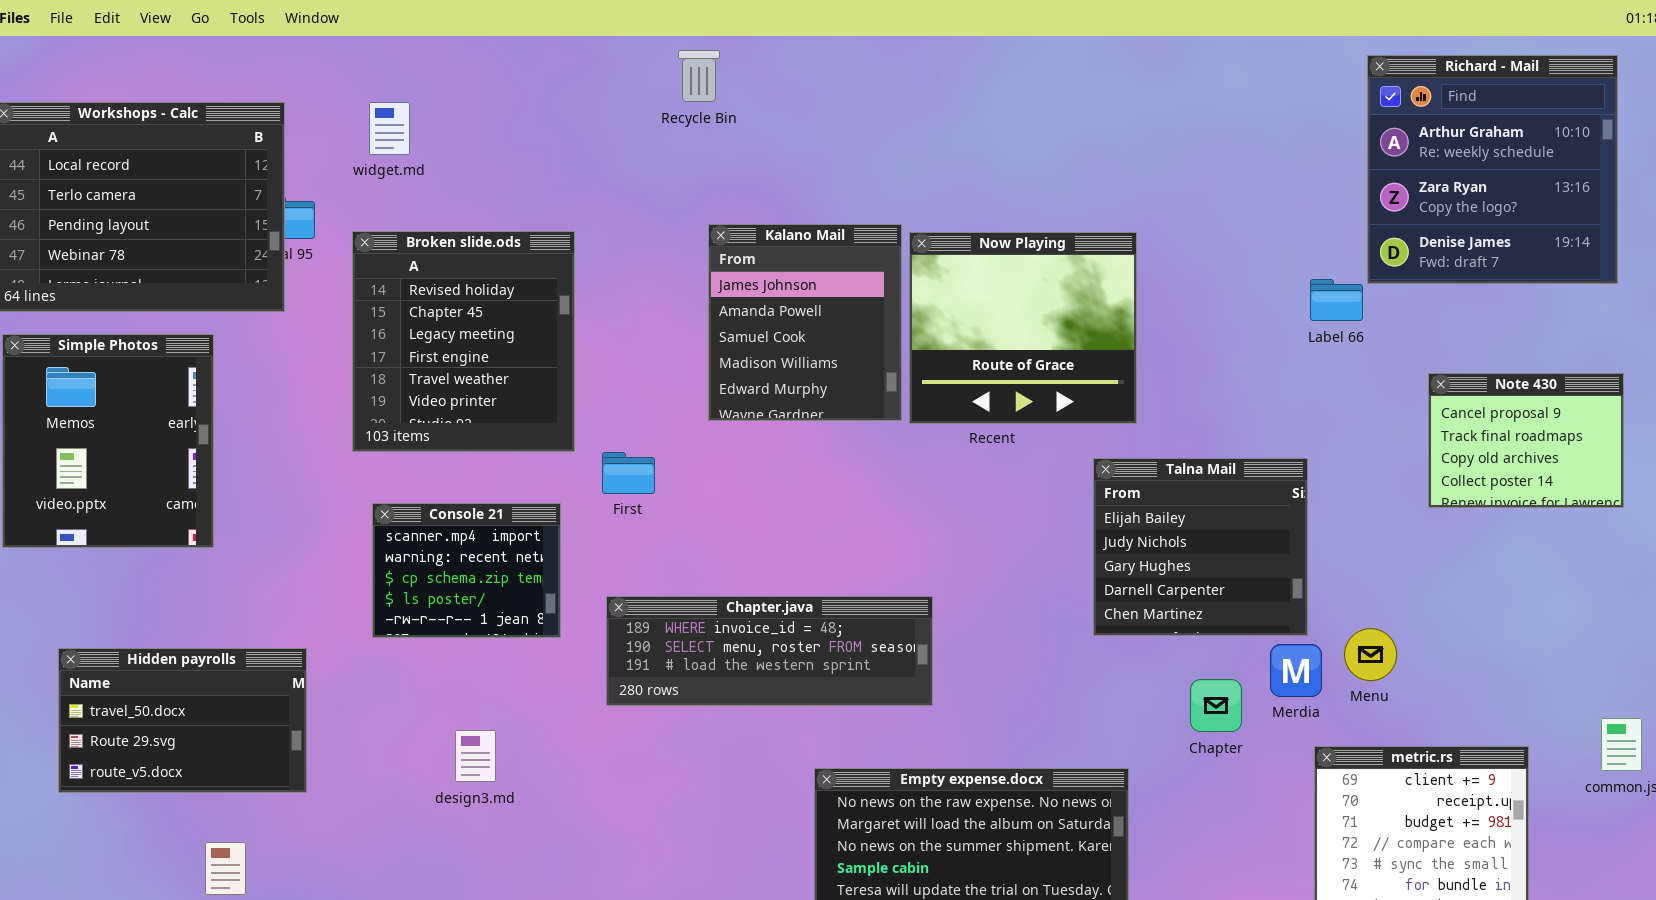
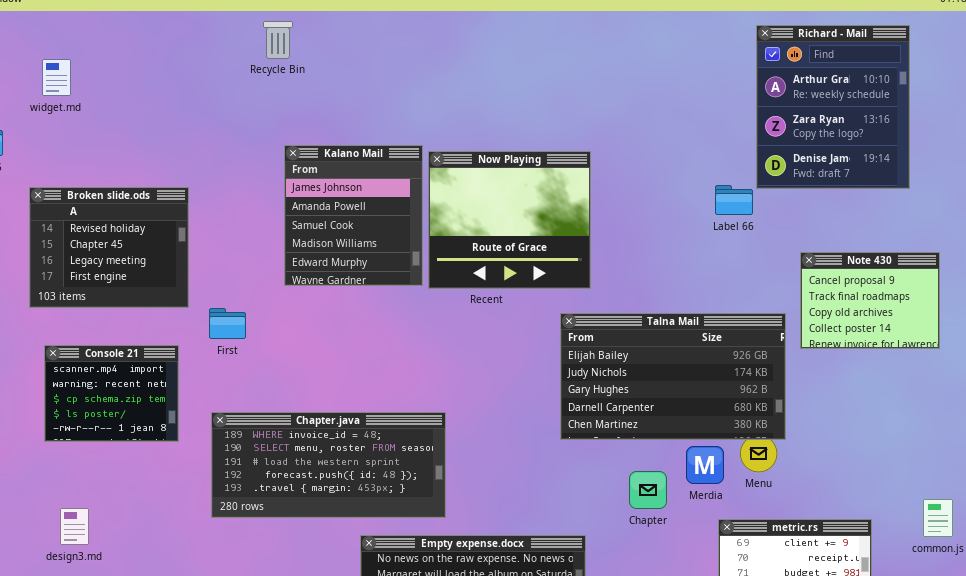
Richard - Mail: [1367,55,1618,284] -> [756,25,910,189], resized
Broken slide.ods: [352,231,575,452] -> [29,187,189,308], resized
Talna Mail: [1093,458,1308,636] -> [560,313,786,440], resized
Chapter.java: [606,596,933,706] -> [211,412,446,518], resized
design3.md: [455,730,496,782] -> [60,508,89,545], moved

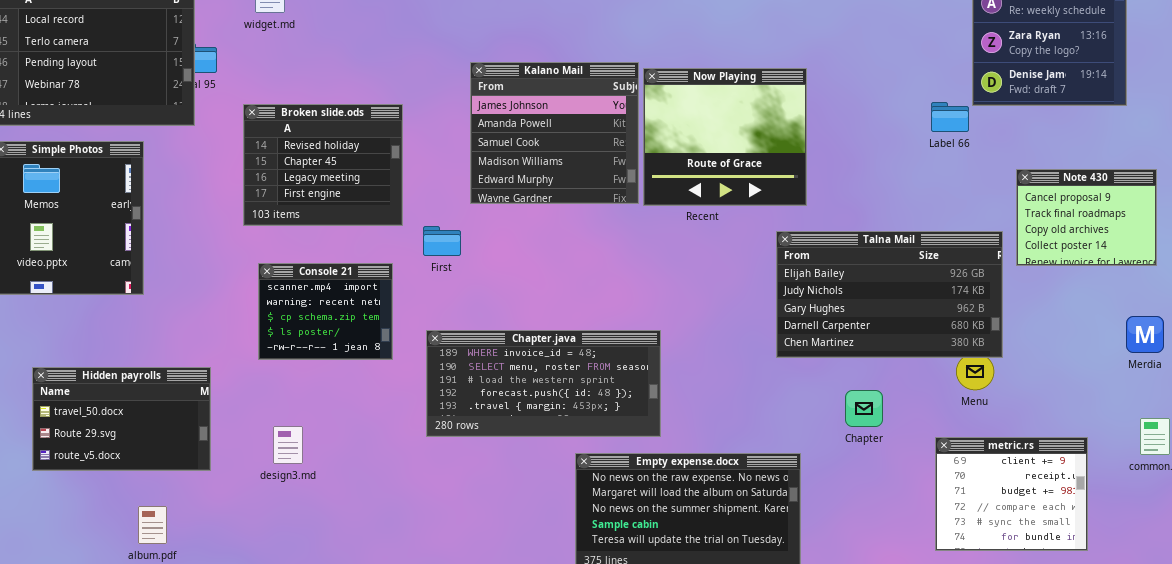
Kalano Mail: [284,145,423,286] -> [470,62,639,204], resized
Merdia: [686,446,724,484] -> [1126,316,1164,353], moved

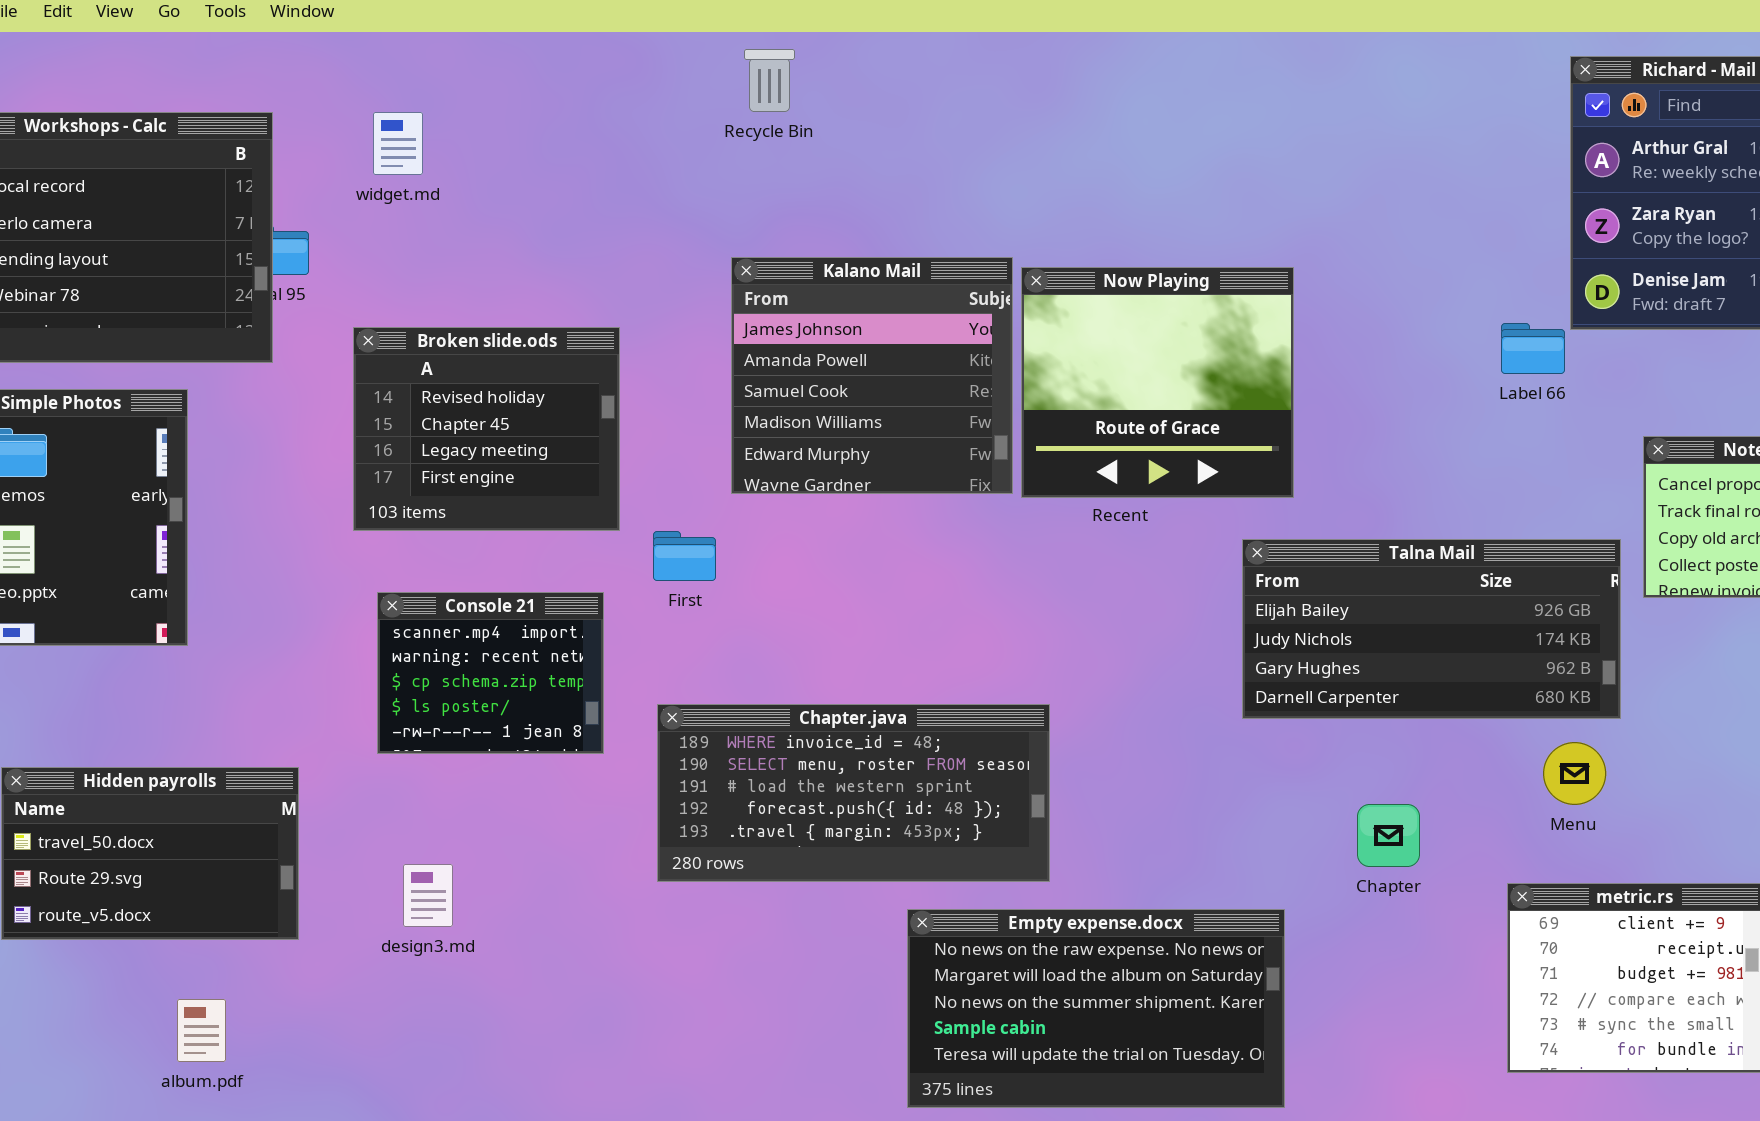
Talna Mail: [776,231,1003,358] -> [1242,539,1621,719], resized

